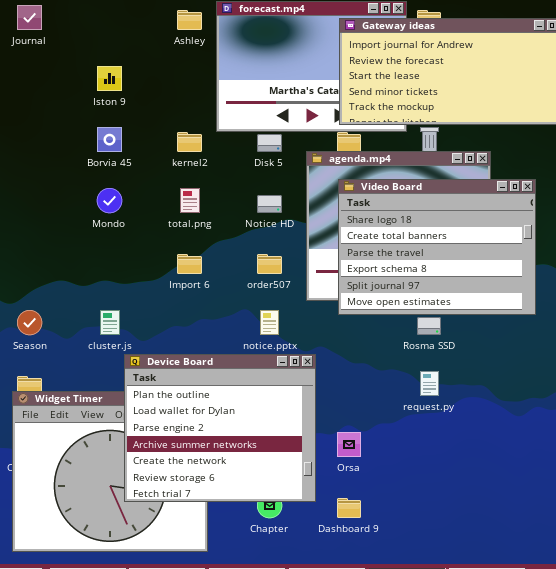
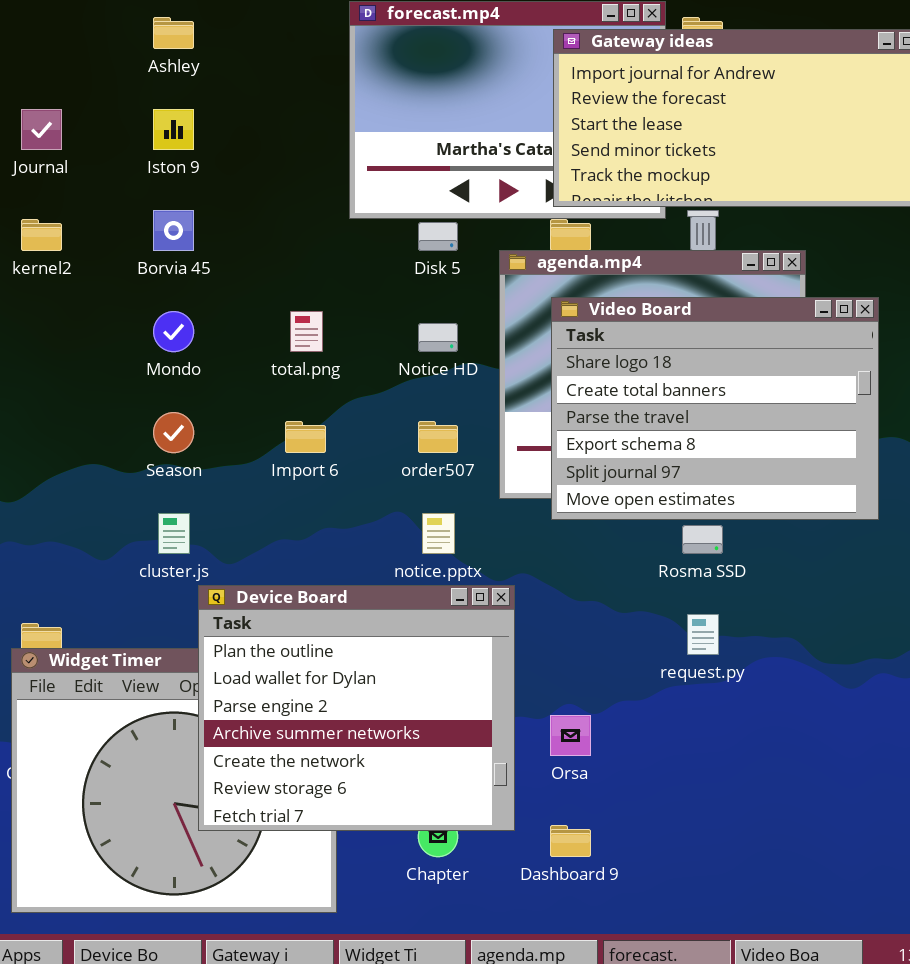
Journal: [17,5,42,30] -> [21,109,62,150], moved
Ashley: [177,10,202,30] -> [153,17,194,49], moved
kernel2: [177,132,202,152] -> [21,219,62,251], moved
Season: [17,310,42,335] -> [153,412,194,453], moved

